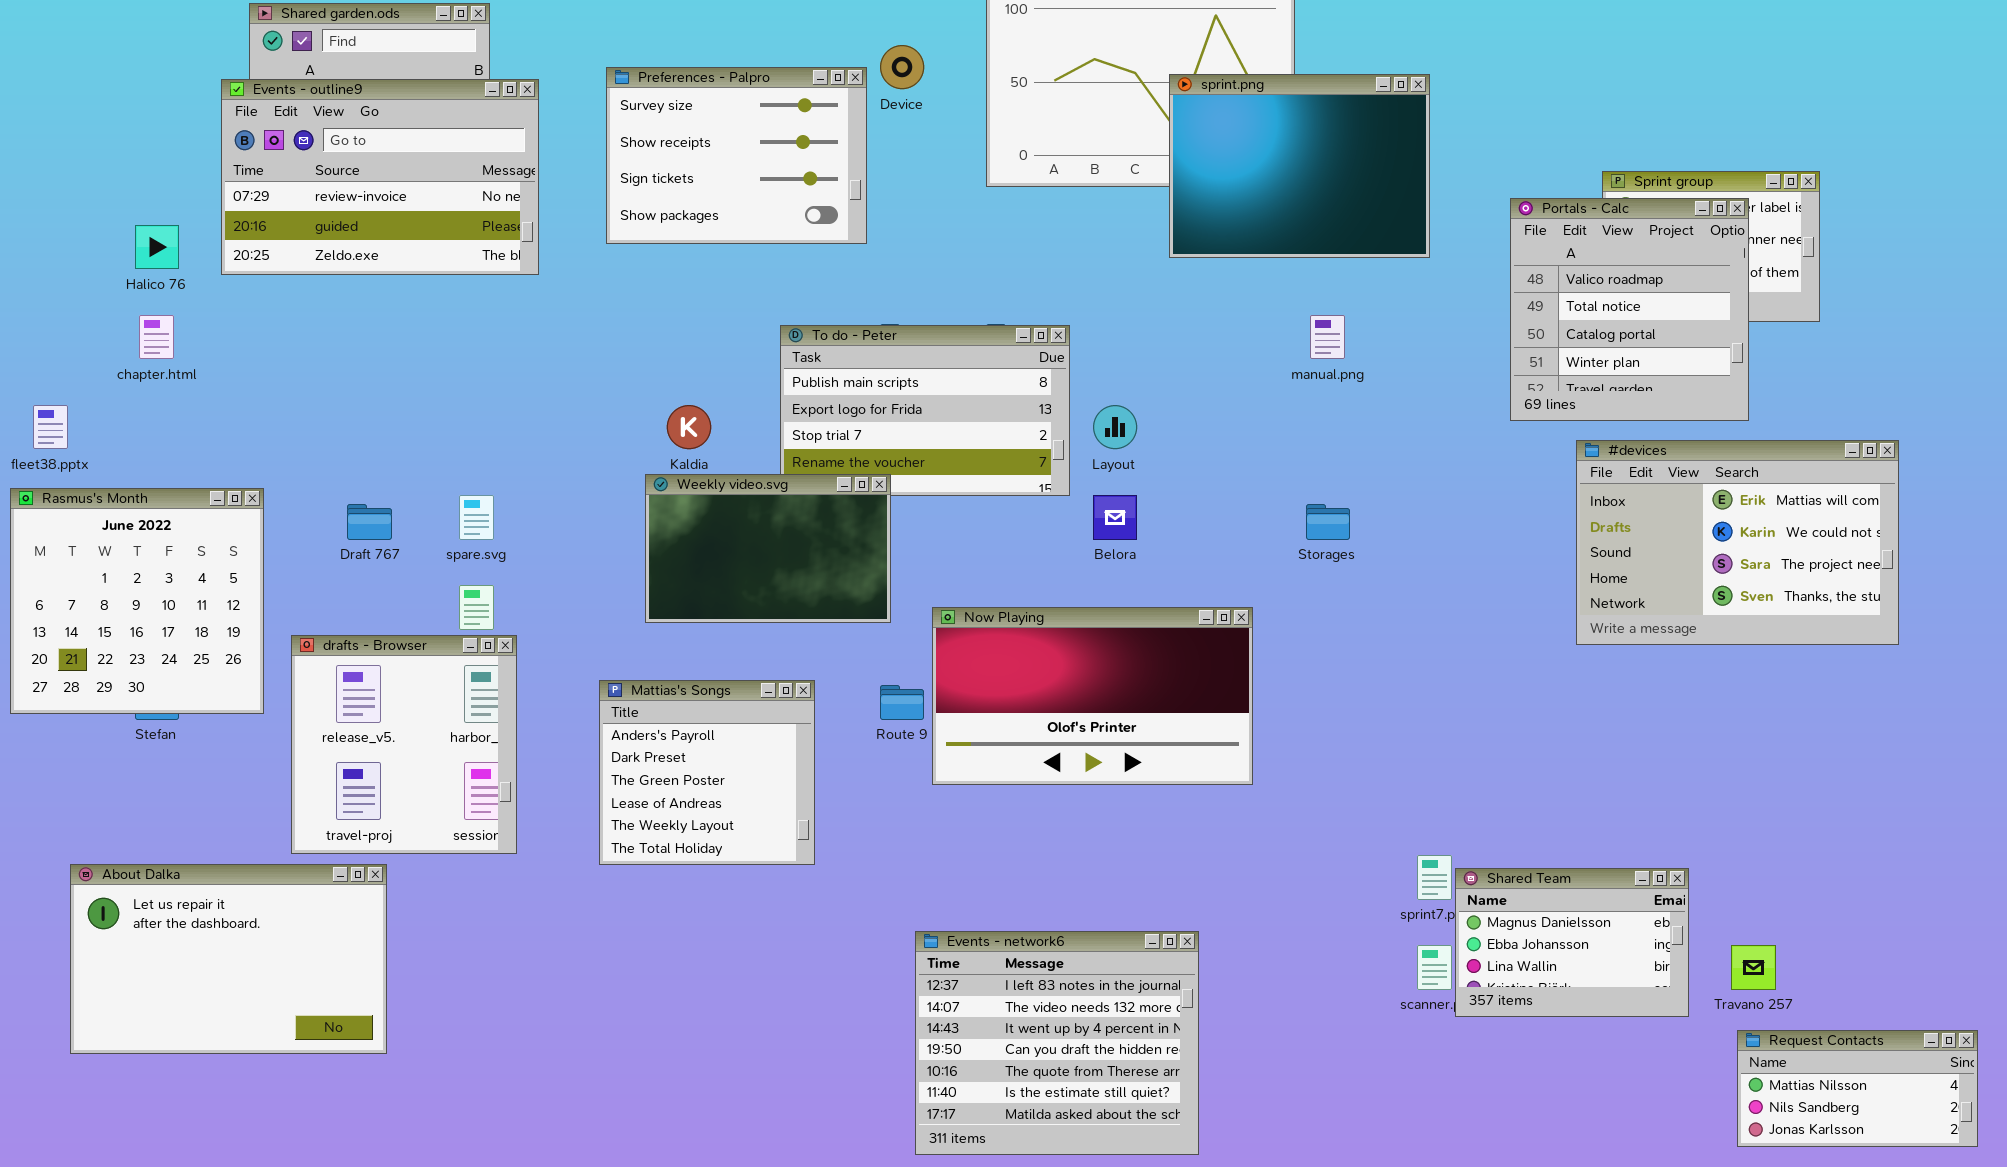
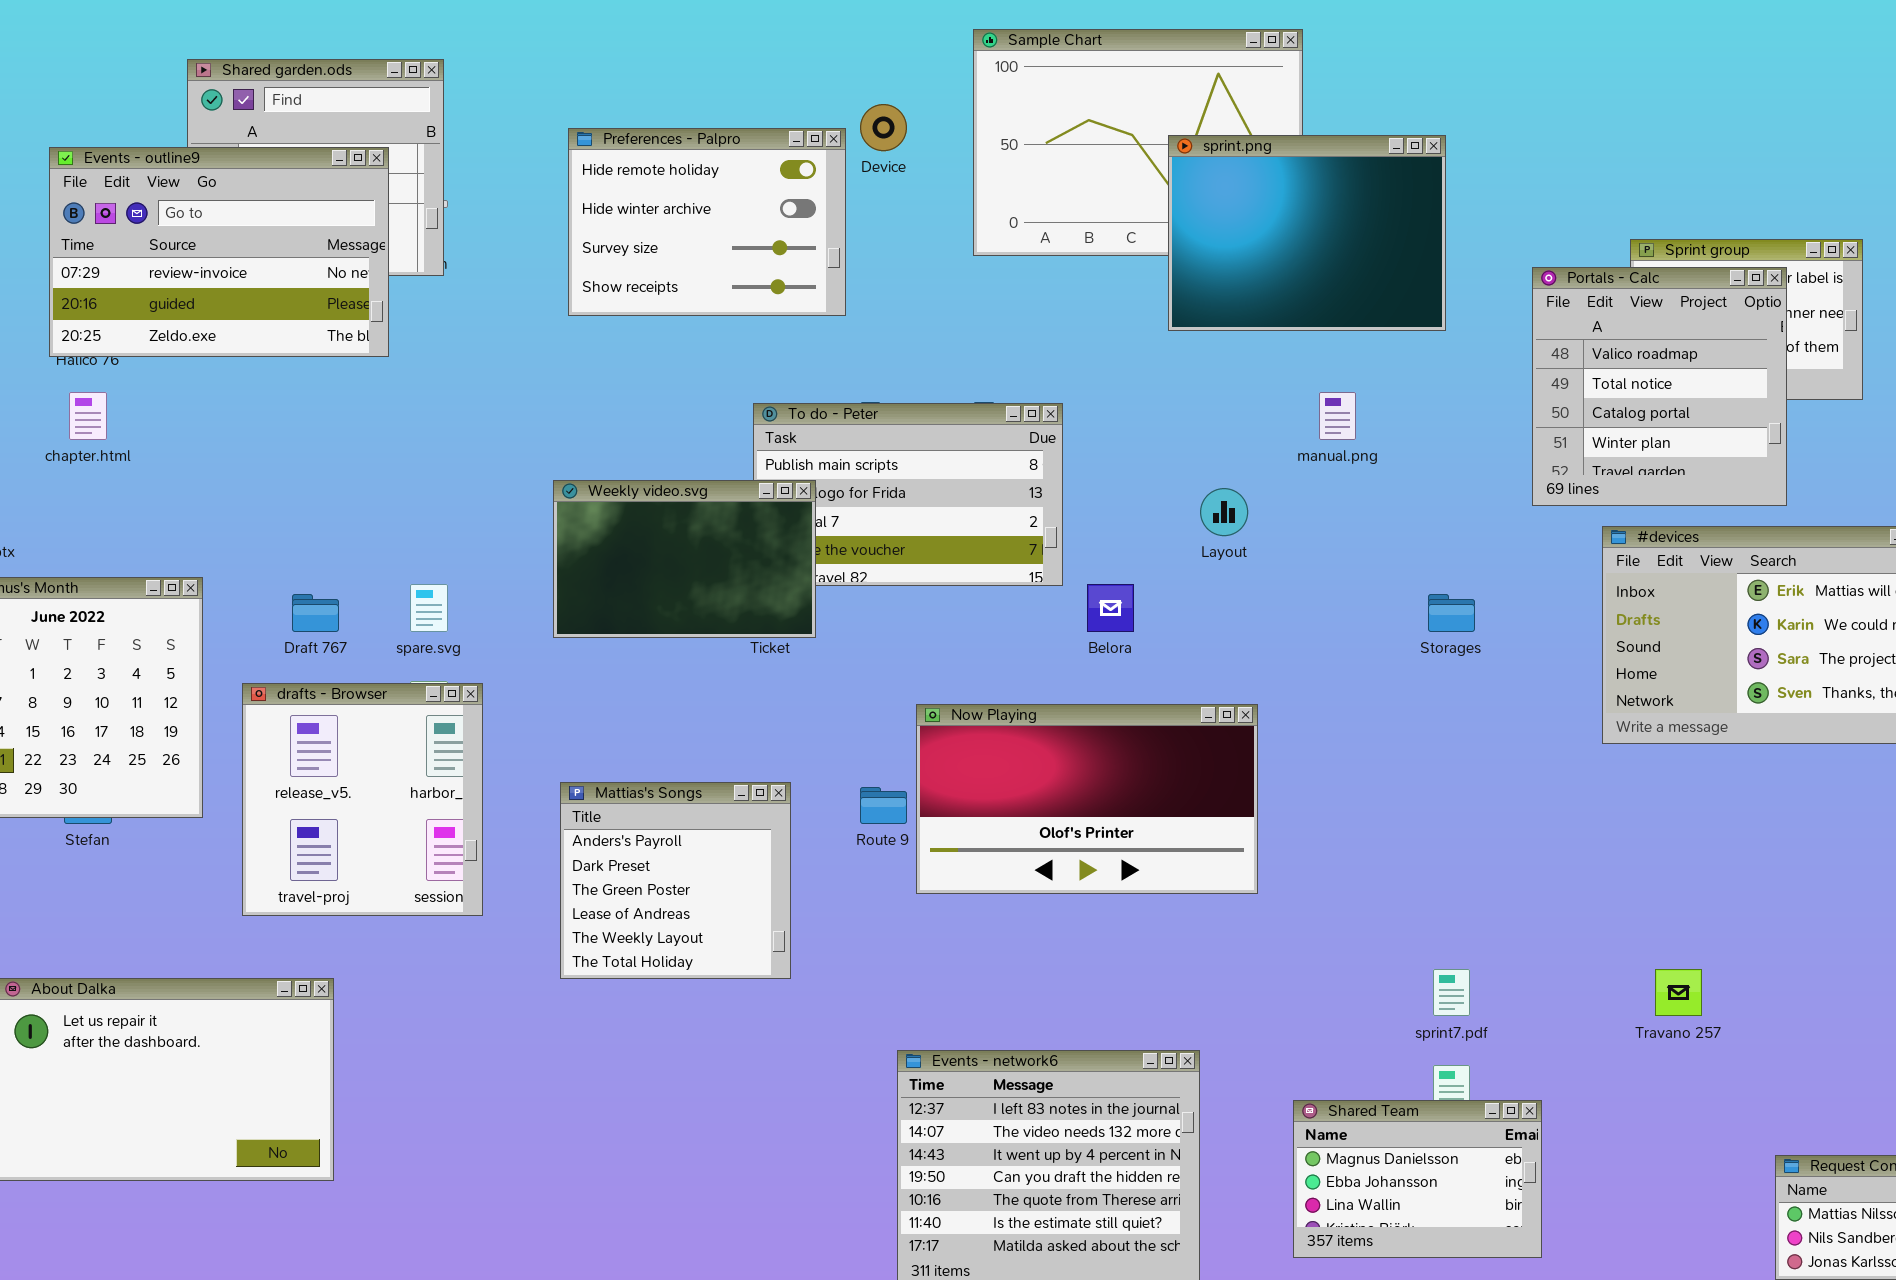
Preferences - Palpro: [606,67,867,244] -> [568,128,846,316], scrolled up 2 rows
Events - outline9: [221,79,539,275] -> [49,147,389,357], moved
Layout: [1093,405,1137,449] -> [1200,488,1248,536], moved
Weekly video.svg: [645,474,891,623] -> [553,480,816,638], moved
Storages: [1306,504,1350,540] -> [1428,594,1475,632], moved
drafts - Browser: [291,635,517,854] -> [242,683,483,916], moved
Shared Team: [1455,868,1689,1017] -> [1293,1100,1542,1258], moved
Travano 257: [1731,945,1776,990] -> [1655,969,1702,1016], moved

